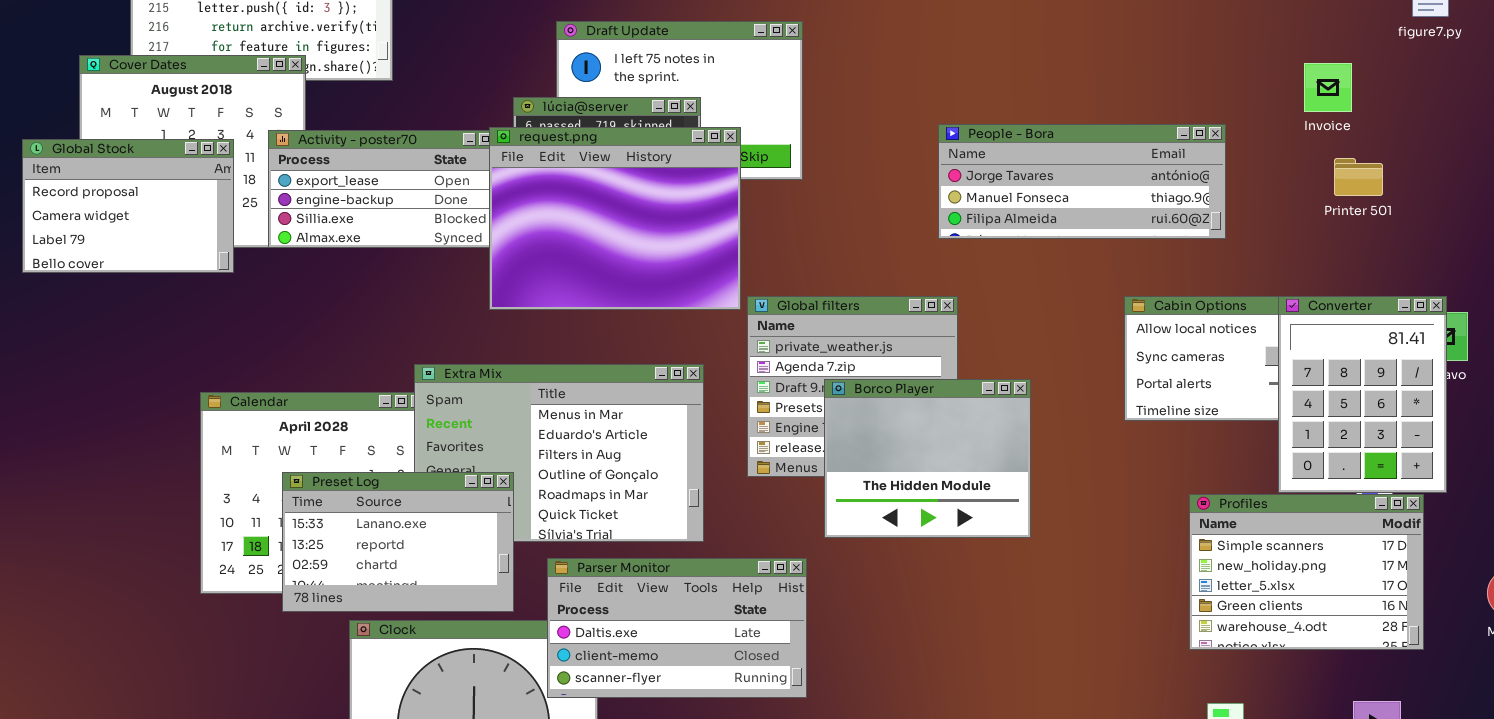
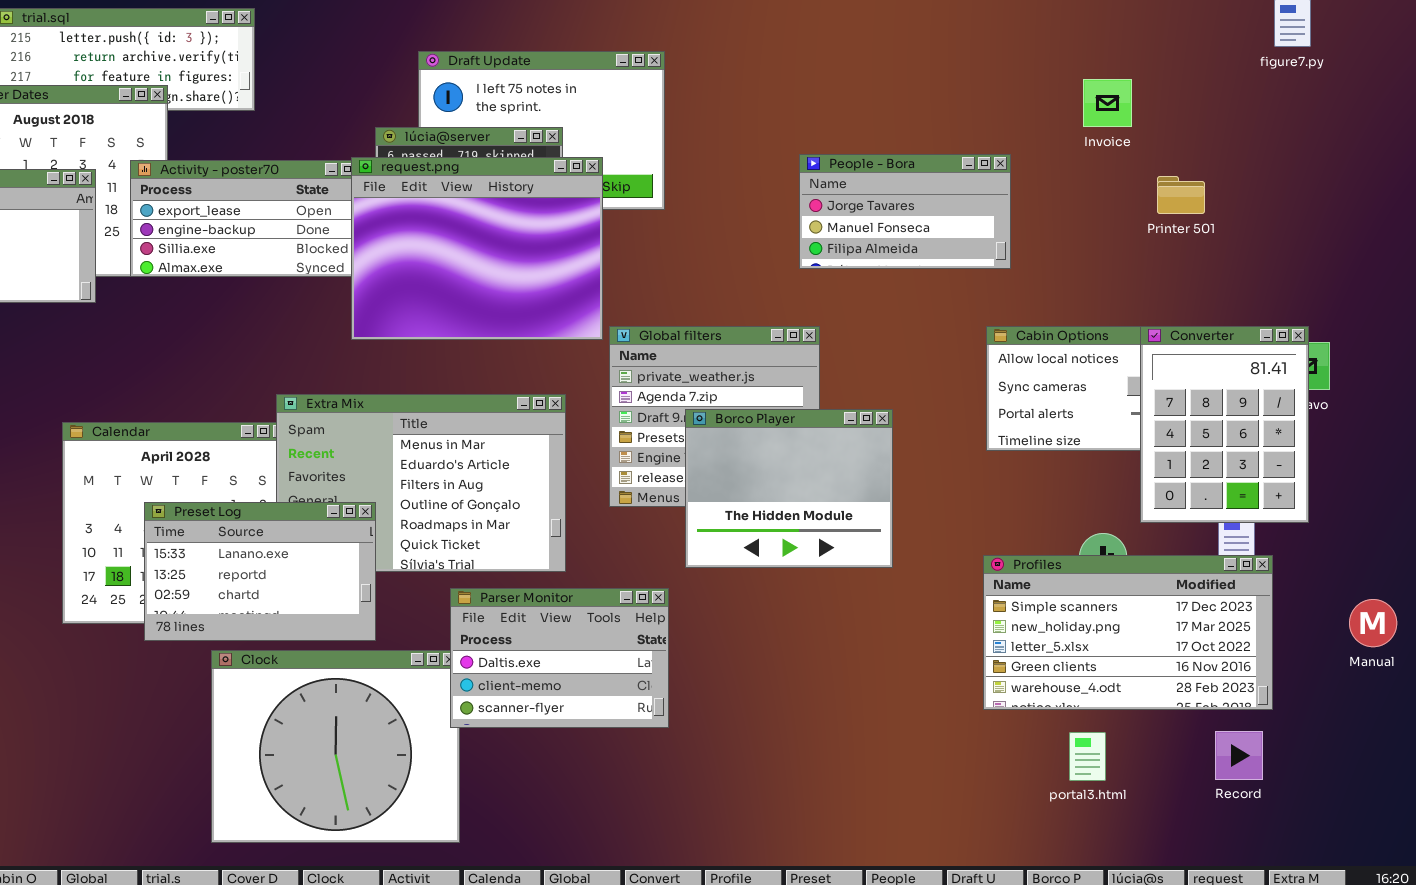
Invoice: [1304,63,1352,112] -> [1083,79,1132,127], moved
People - Bora: [938,124,1226,239] -> [799,154,1011,269], resized
Printer 501: [1334,158,1383,196] -> [1157,176,1205,214], moved
Profiles: [1189,494,1424,650] -> [983,555,1273,710], moved, resized
Parser Monitor: [547,558,807,698] -> [450,588,669,728], resized

